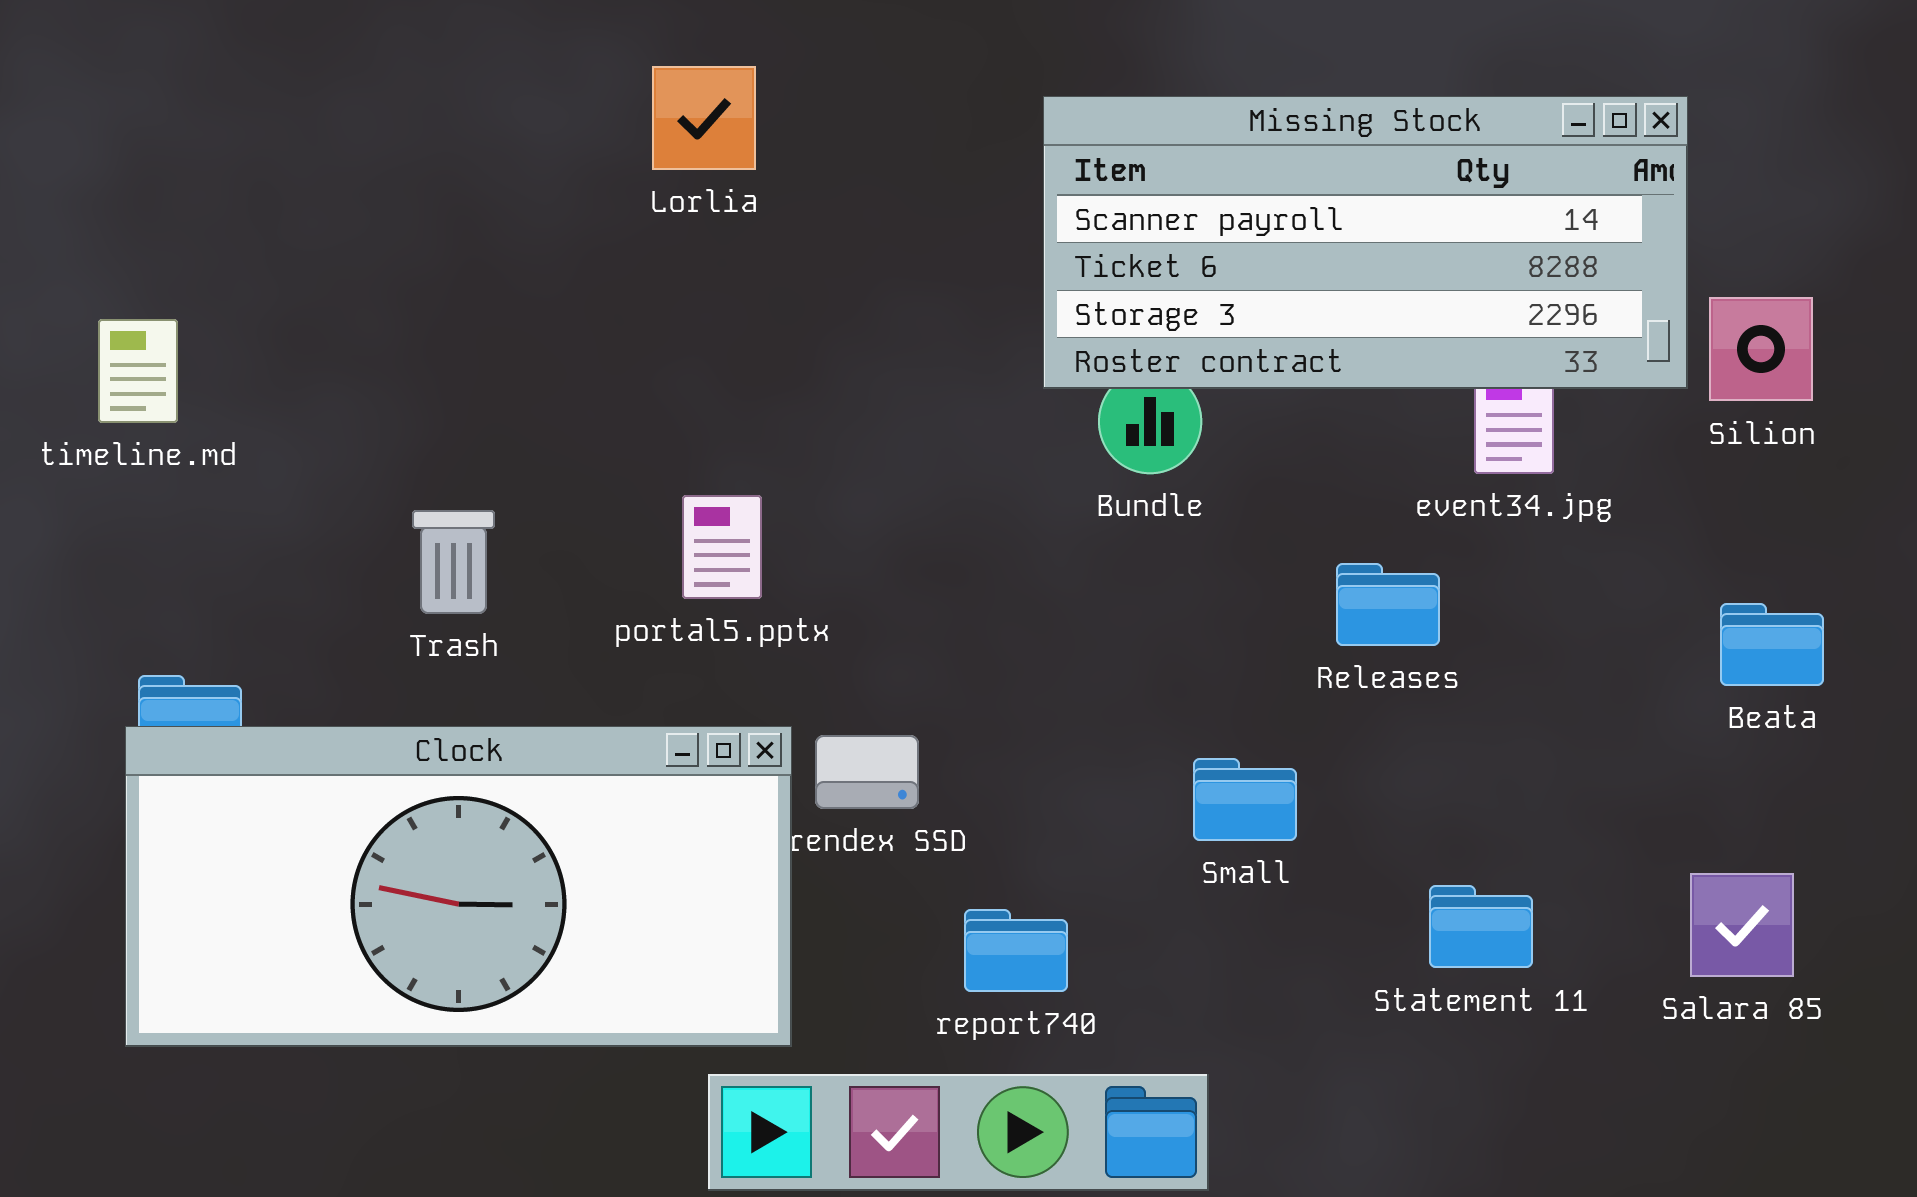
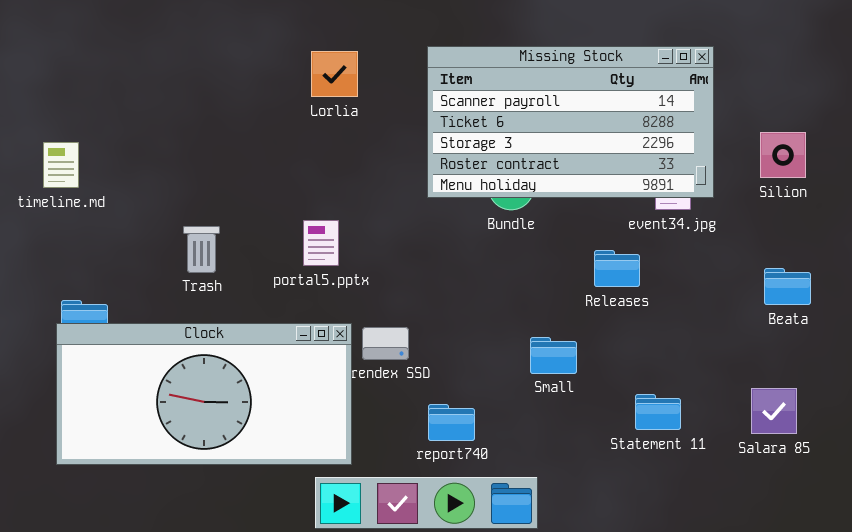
Lorlia: [652,66,756,170] -> [311,51,358,97], moved
Missing Stock: [1043,96,1688,389] -> [427,46,714,198], moved, resized

